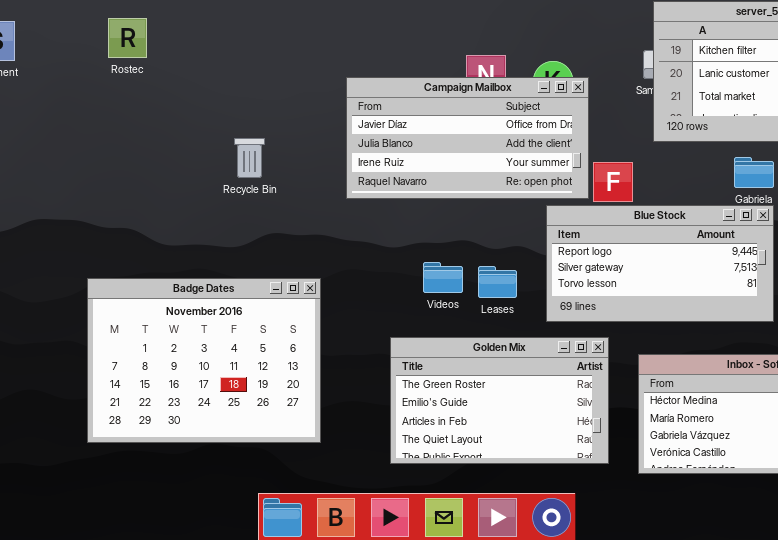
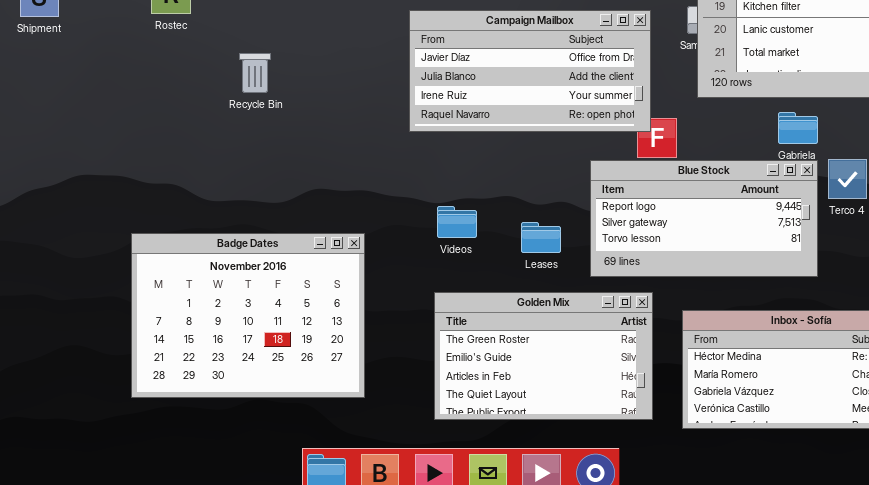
Campaign Mailbox: [346,77,589,199] -> [409,10,651,132], moved
Recycle Bin: [234,138,265,178] -> [239,53,271,93], moved
Videos: [423,262,463,293] -> [437,206,477,238], moved

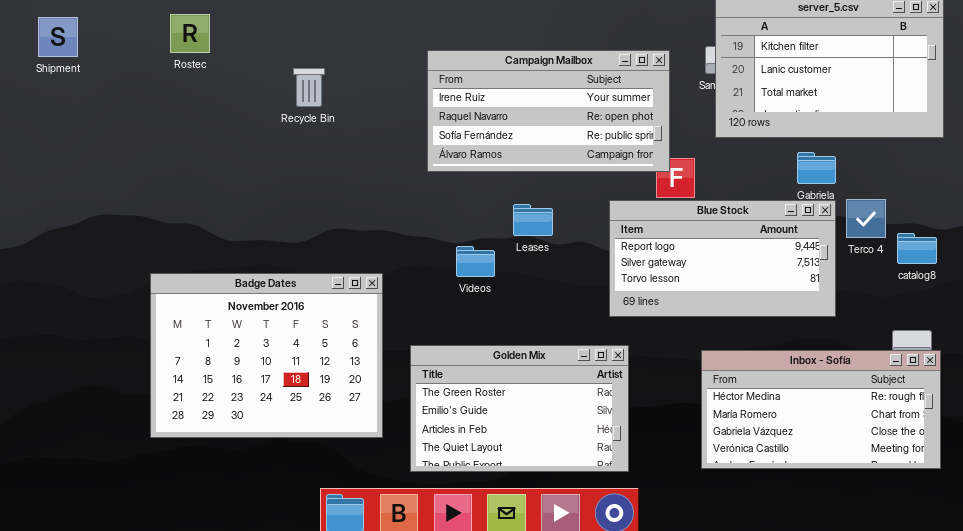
Campaign Mailbox: [409,10,651,132] -> [427,50,670,172], scrolled down 2 rows
Recycle Bin: [239,53,271,93] -> [293,68,325,107], moved
Leases: [521,222,561,253] -> [513,204,553,236], moved
Golden Mix: [434,292,653,420] -> [410,345,629,472], moved

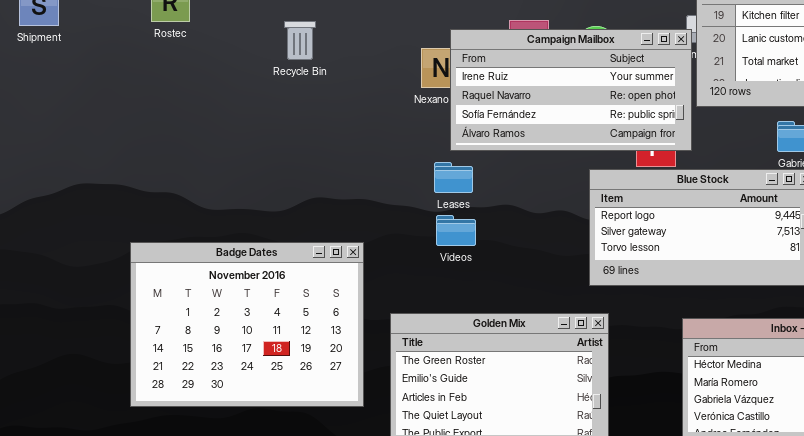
Campaign Mailbox: [427,50,670,172] -> [450,29,692,151], moved
Recycle Bin: [293,68,325,107] -> [284,21,316,60], moved
Leases: [513,204,553,236] -> [434,162,473,193], moved

